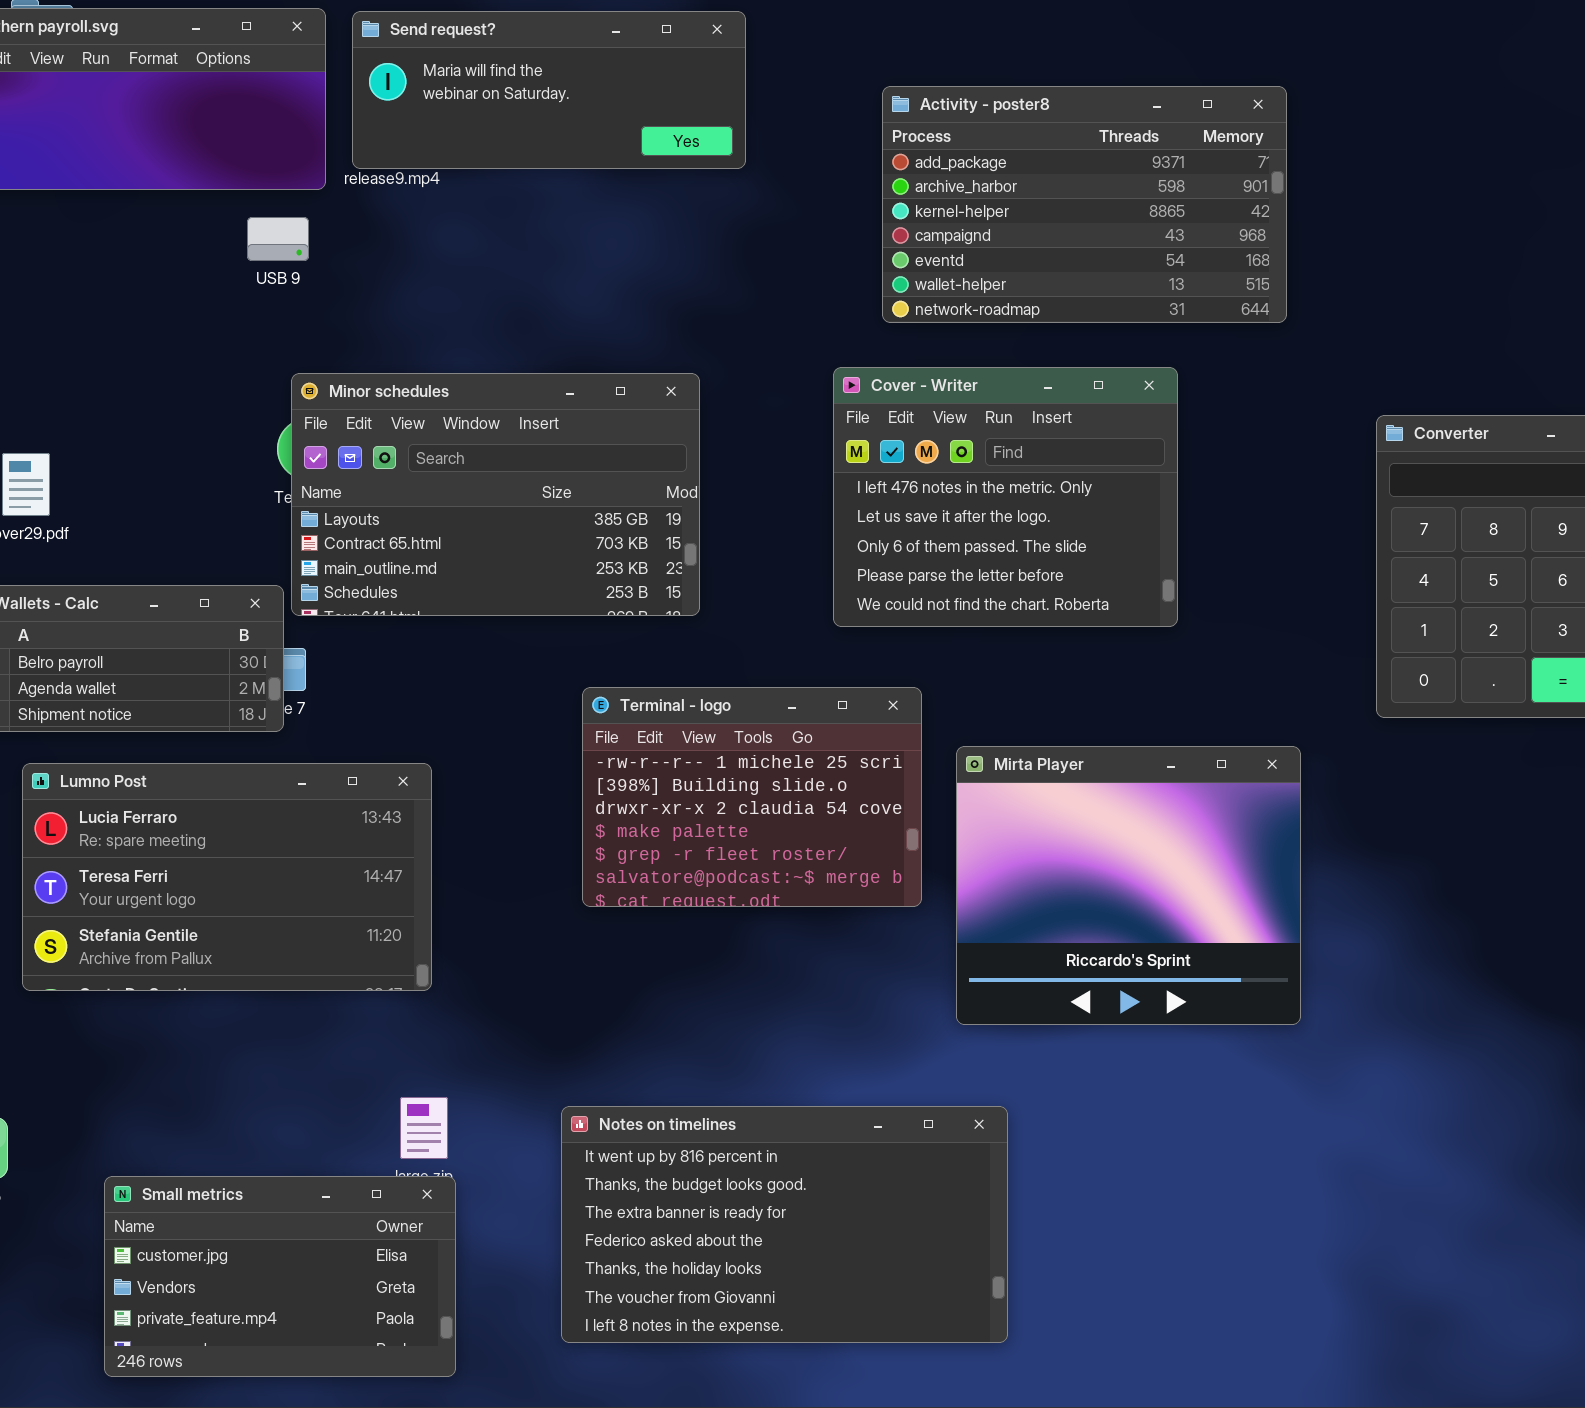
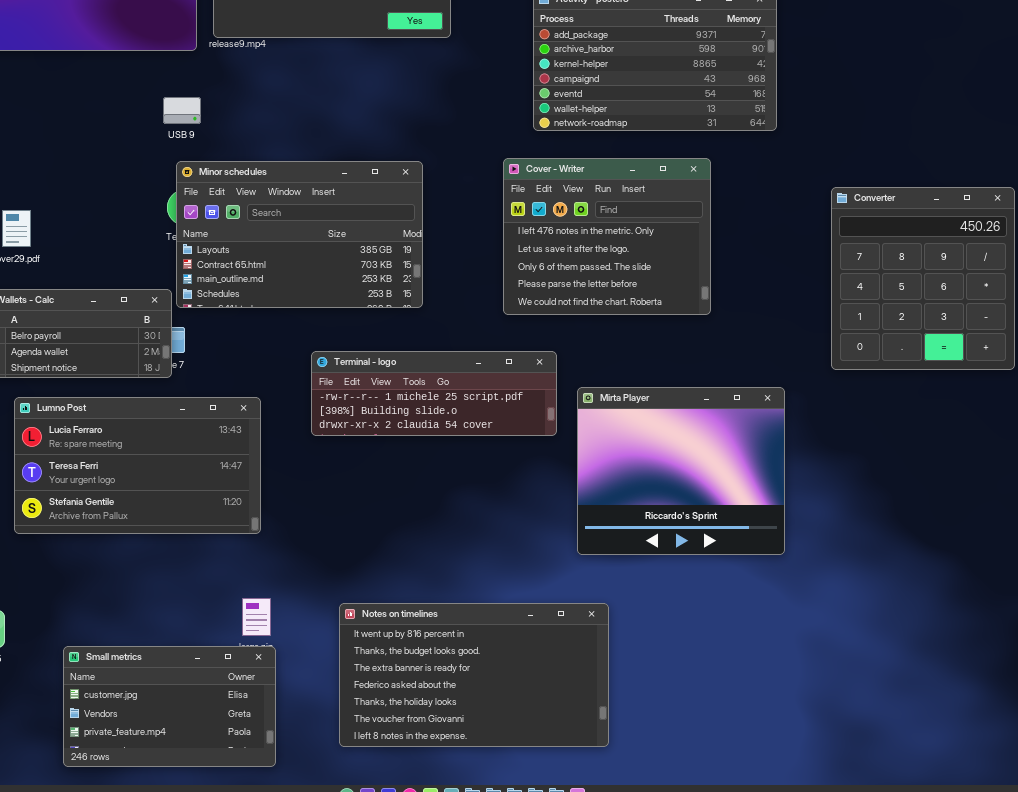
USB 9: [247,217,309,261] -> [163,97,201,124], moved
Terminal - logo: [582,687,922,907] -> [311,351,557,436], resized

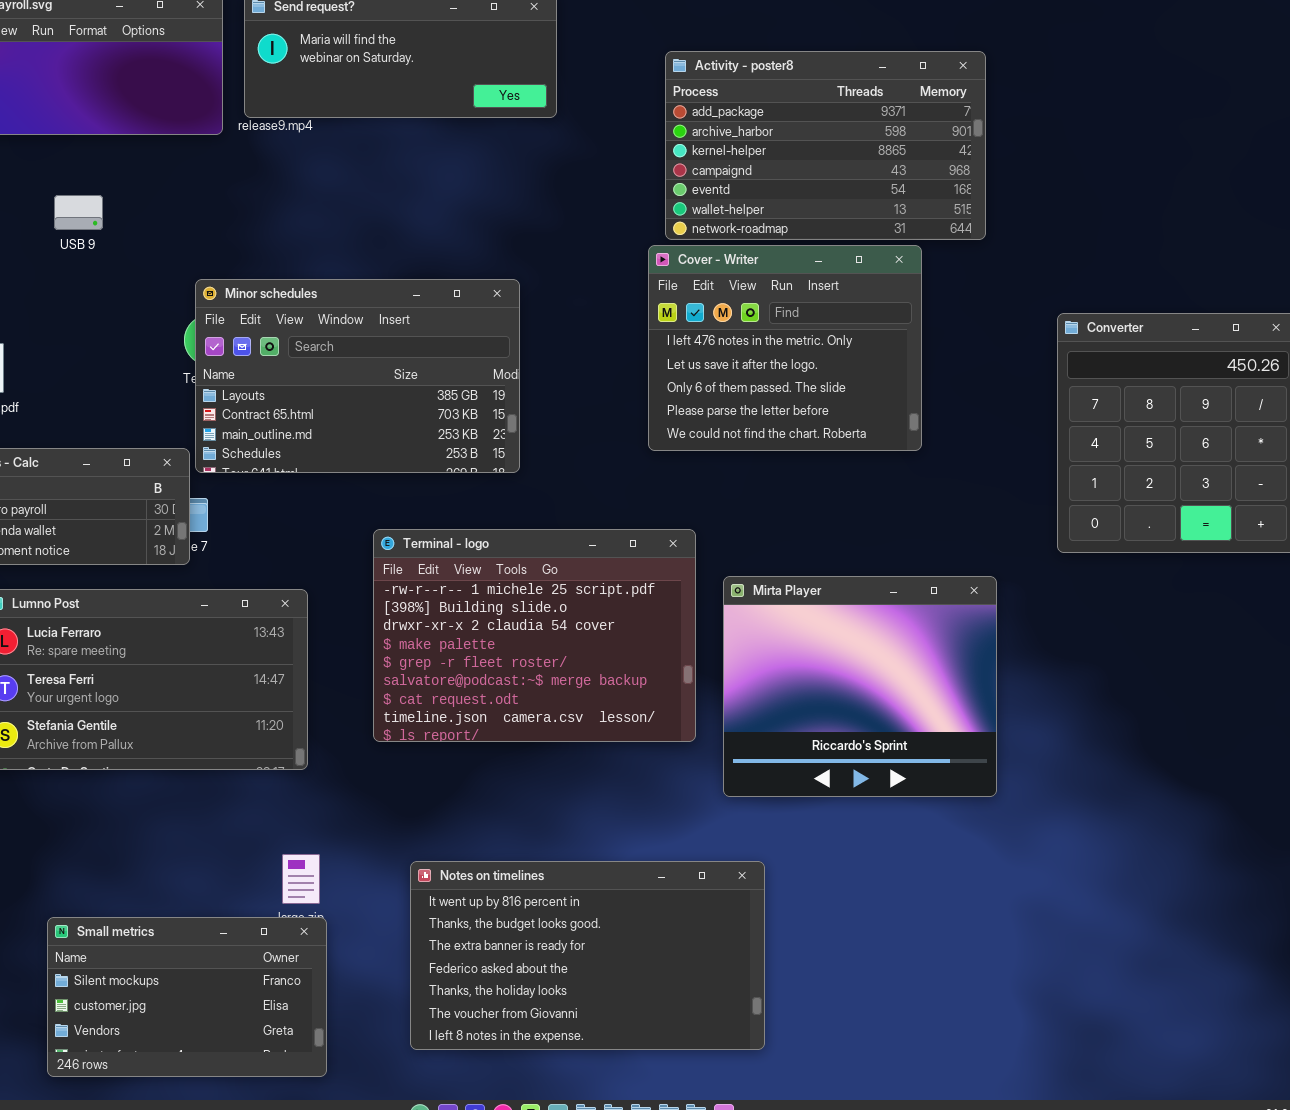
USB 9: [163,97,201,124] -> [54,195,103,230], moved
Cover - Writer: [503,158,711,315] -> [648,245,922,451], moved
Terminal - logo: [311,351,557,436] -> [373,529,696,742], resized
Small metrics: [63,646,276,767] -> [47,917,327,1077], scrolled up 1 row

